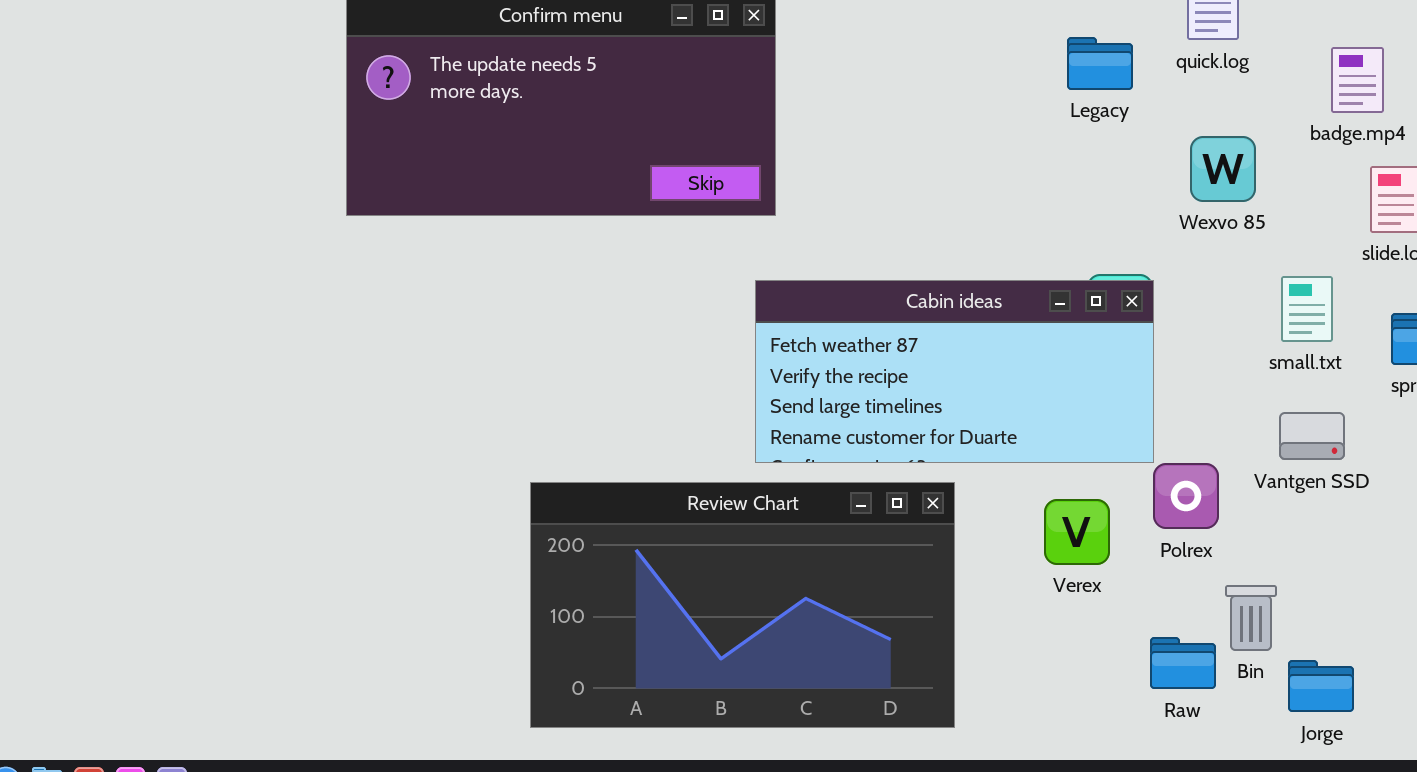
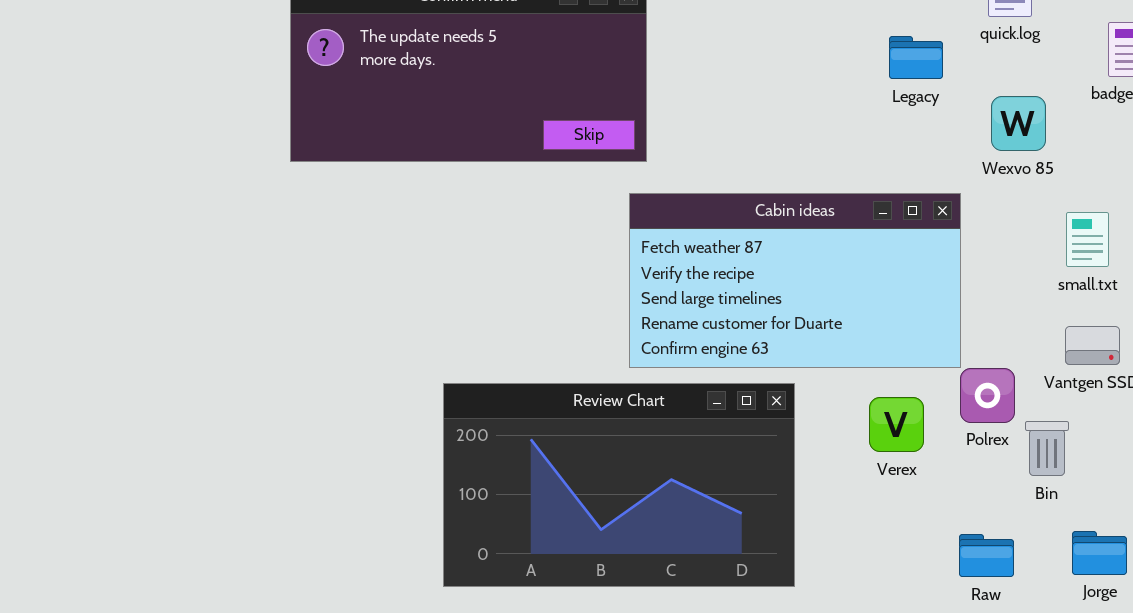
Legacy: [1067,37,1133,90] -> [889,36,943,79], moved
Cabin ideas: [755,280,1154,463] -> [629,193,961,368], resized
Bin: [1225,585,1277,651] -> [1025,421,1069,476], moved
Raw: [1150,637,1216,689] -> [959,534,1014,577], moved

